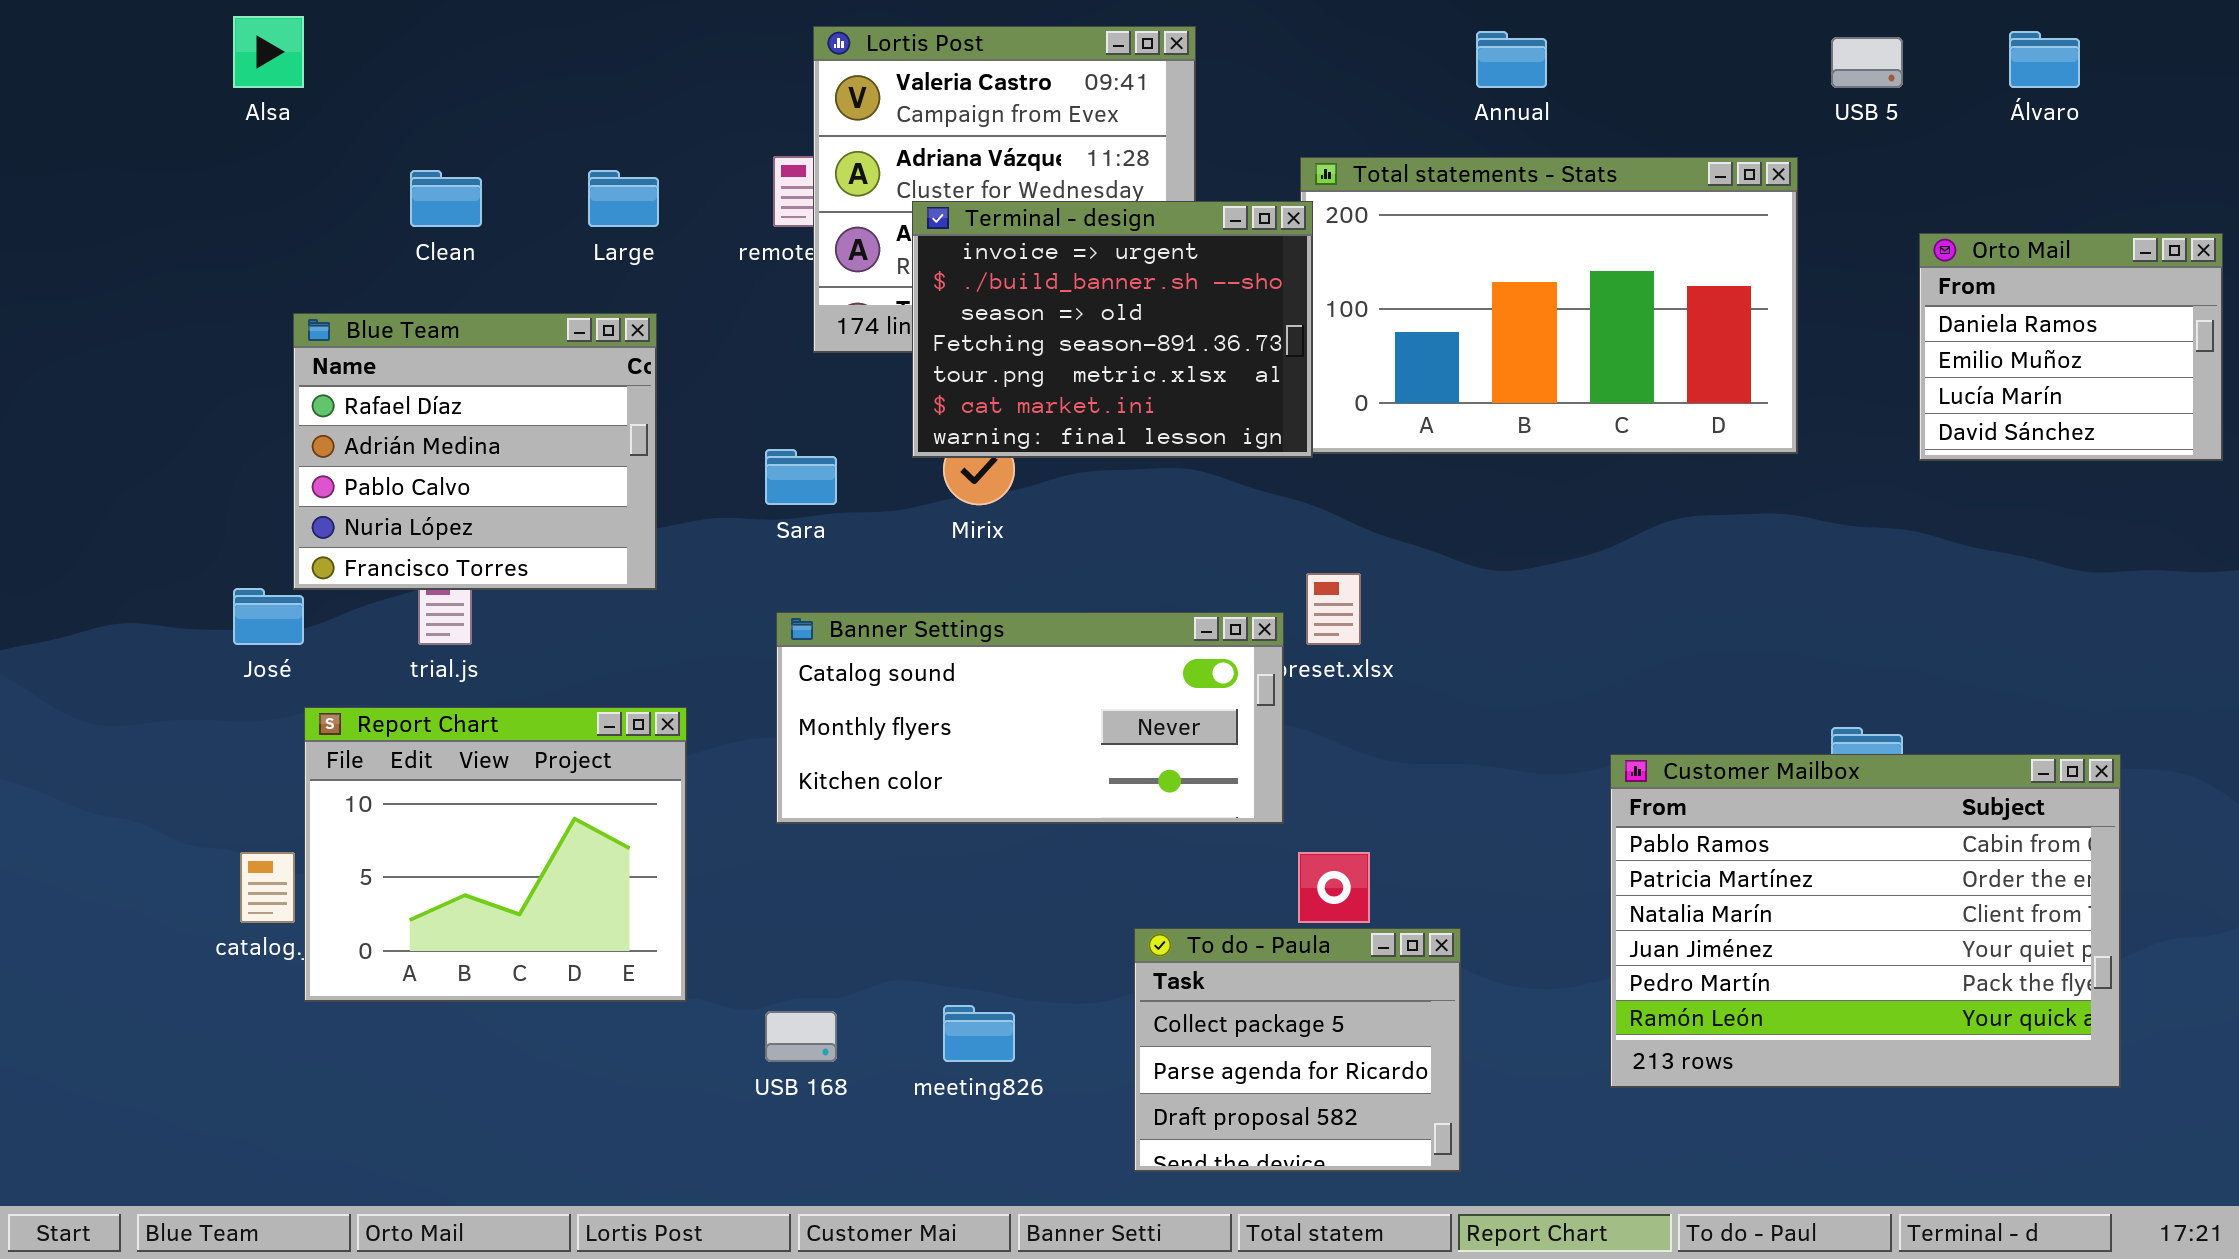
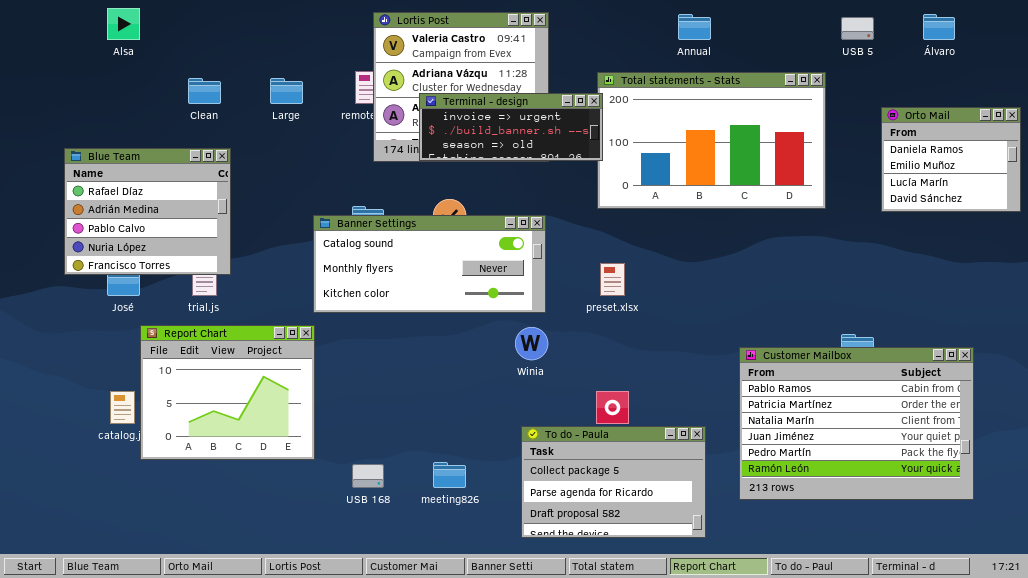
Terminal - design: [912,201,1313,458] -> [419,93,603,161], resized
Blue Team: [293,313,657,590] -> [64,148,231,275], moved
Banner Settings: [776,612,1284,824] -> [313,215,546,313], moved
To do - Paula: [1134,928,1461,1172] -> [521,426,706,538], resized

